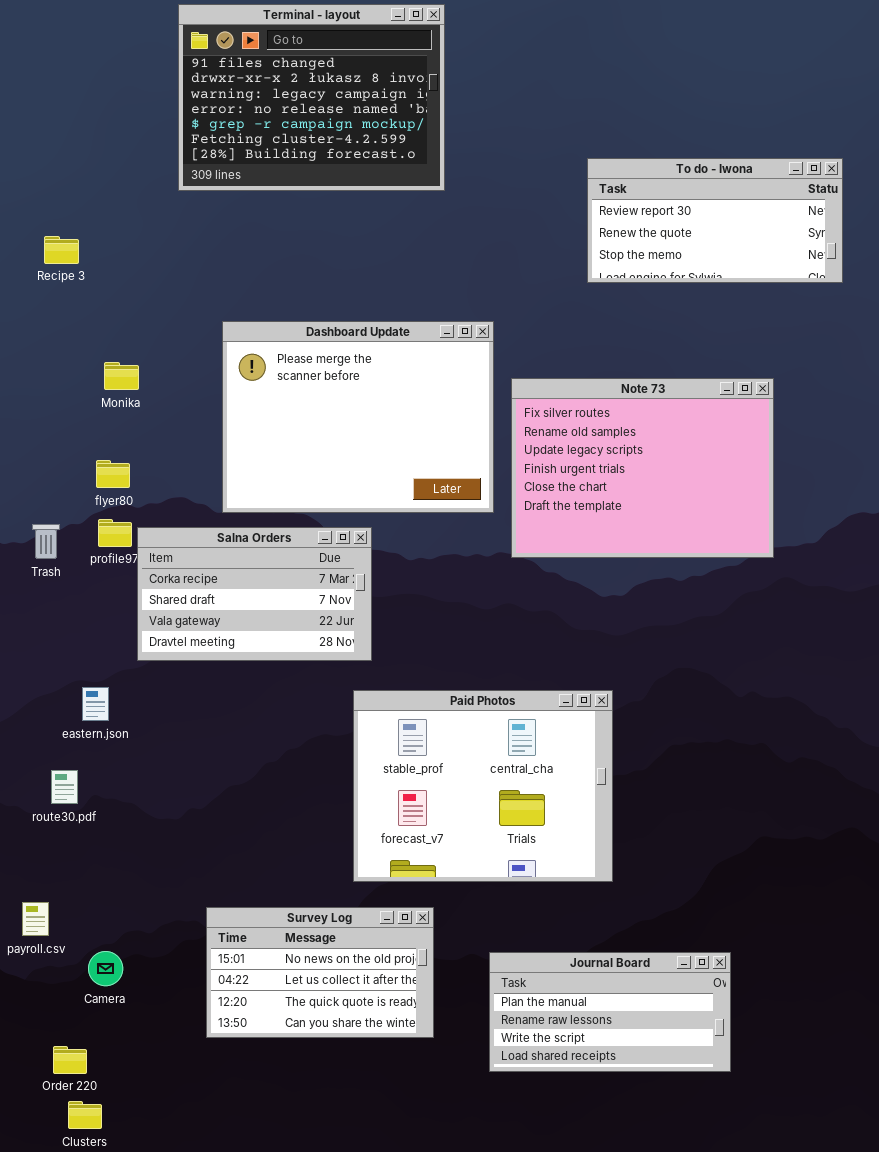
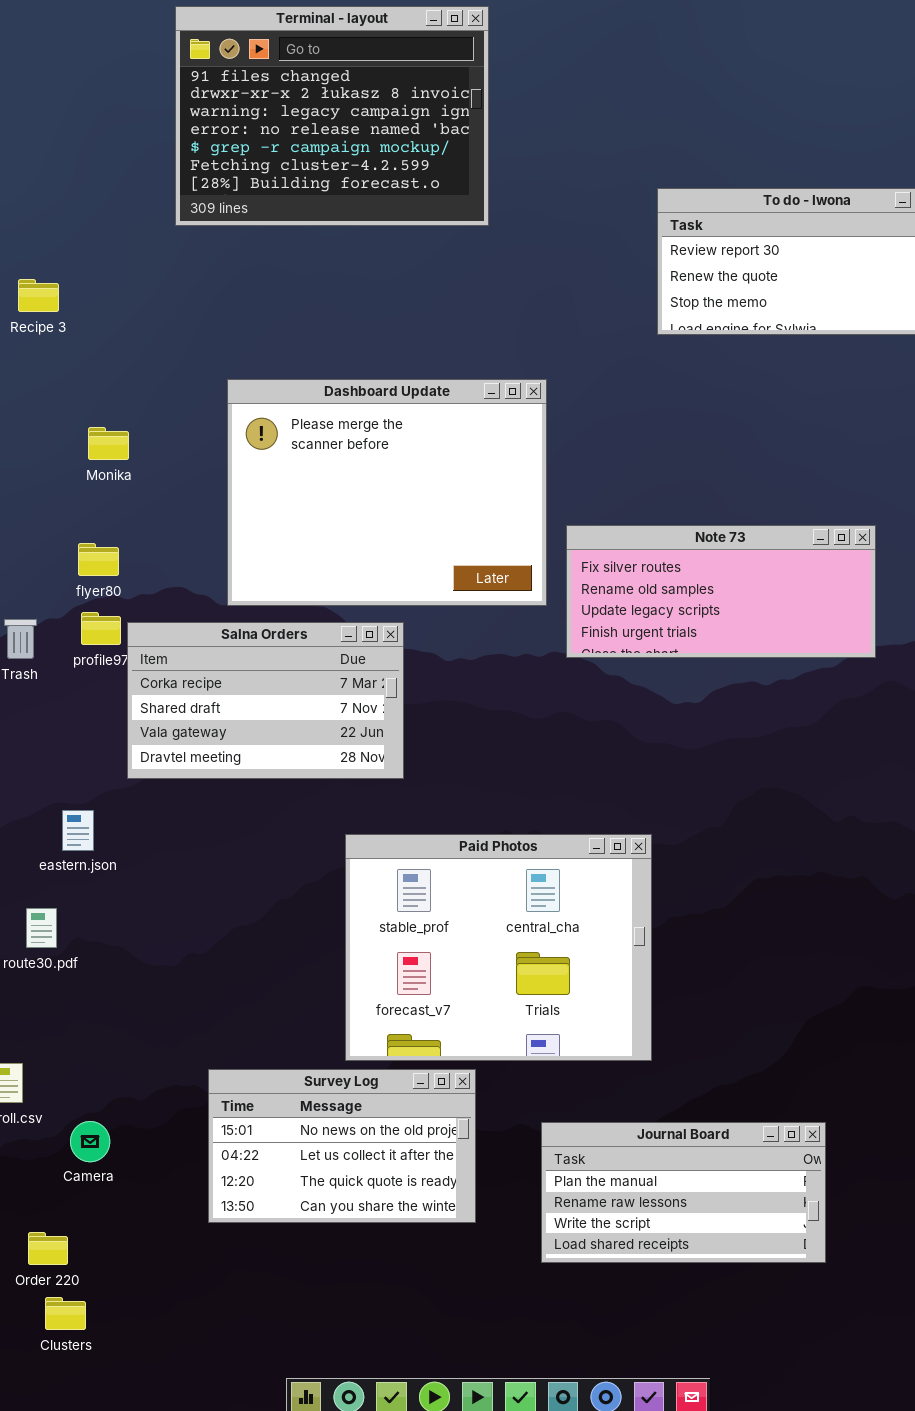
Note 73: [511,378,774,558] -> [566,525,876,658], resized
Paid Photos: [353,690,613,882] -> [345,834,652,1061], moved

